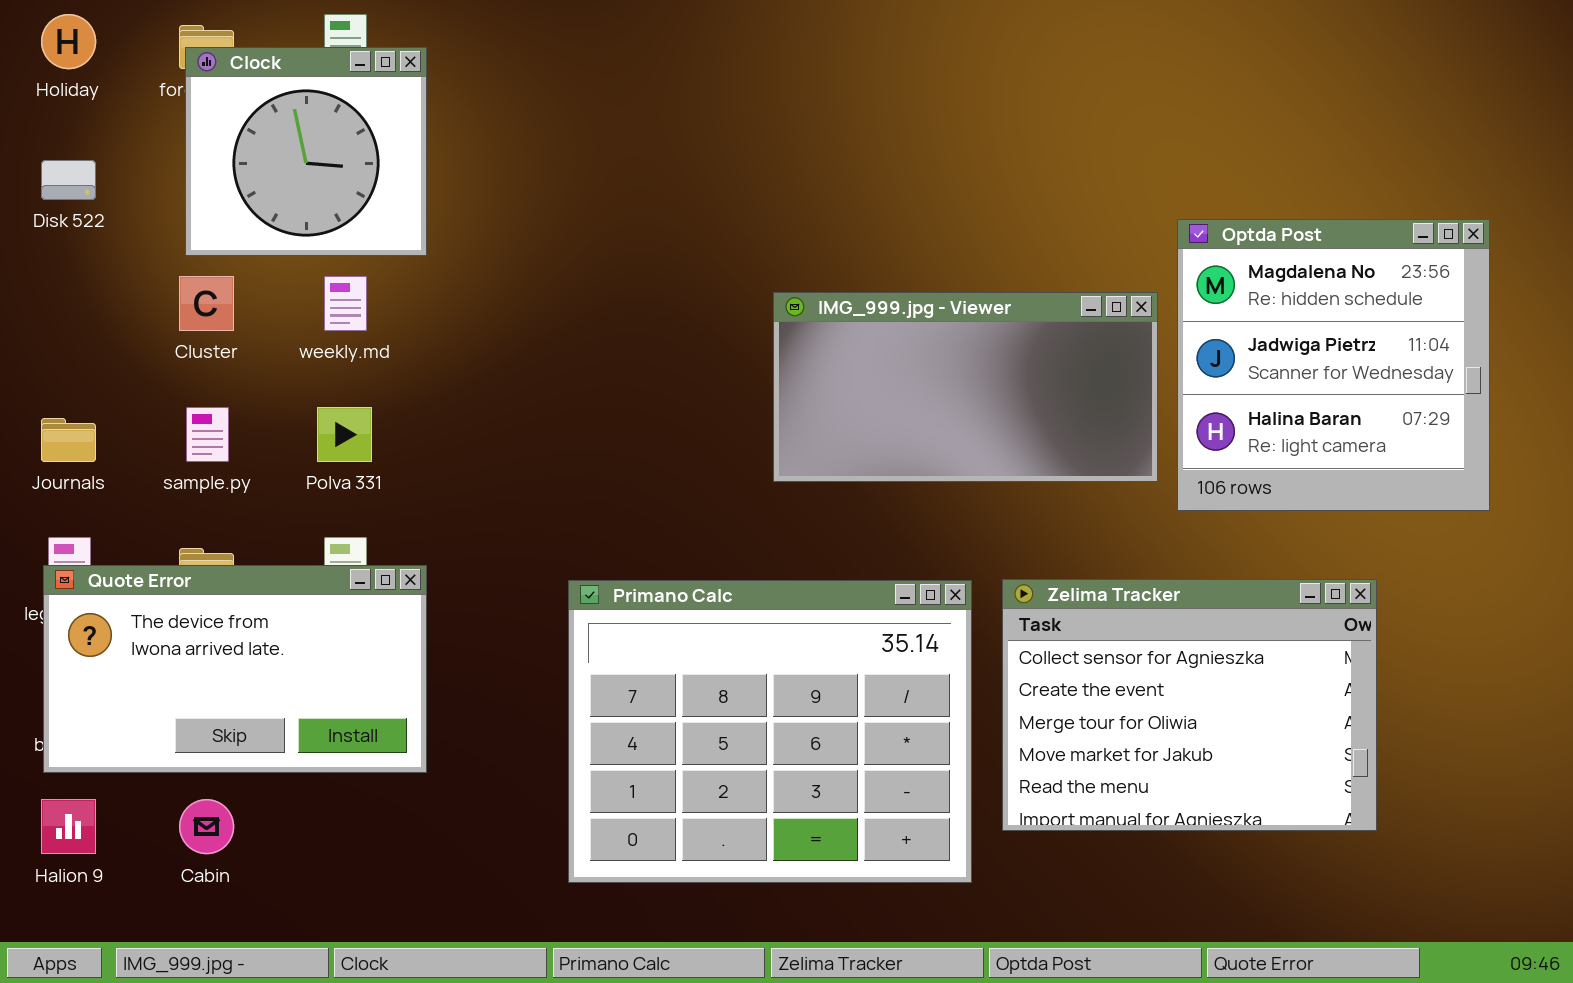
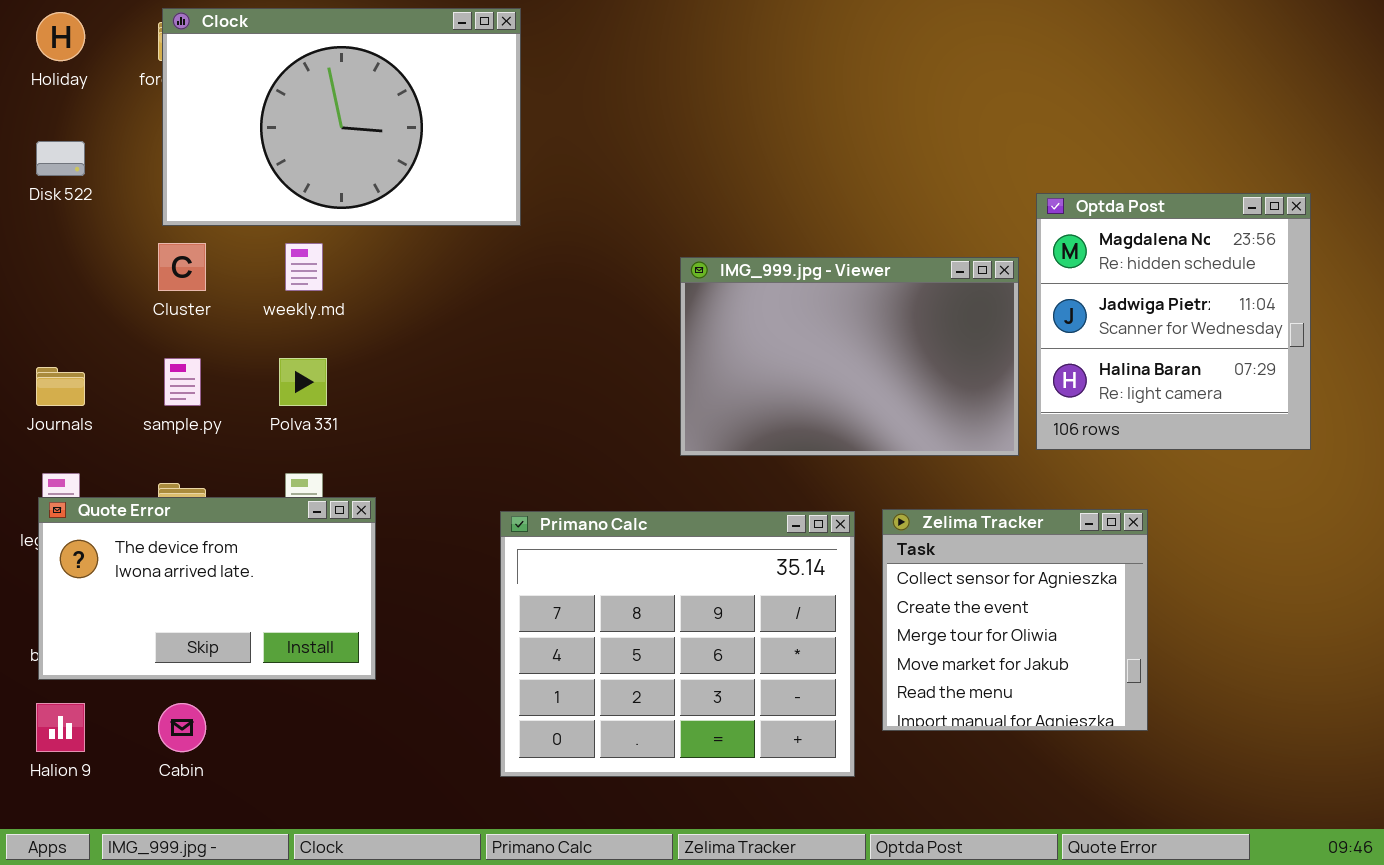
Clock: [185,47,427,256] -> [162,8,521,226], resized
IMG_999.jpg - Viewer: [773,292,1158,482] -> [680,257,1019,456], resized
Zelima Tracker: [1002,579,1377,831] -> [882,509,1148,731], resized

